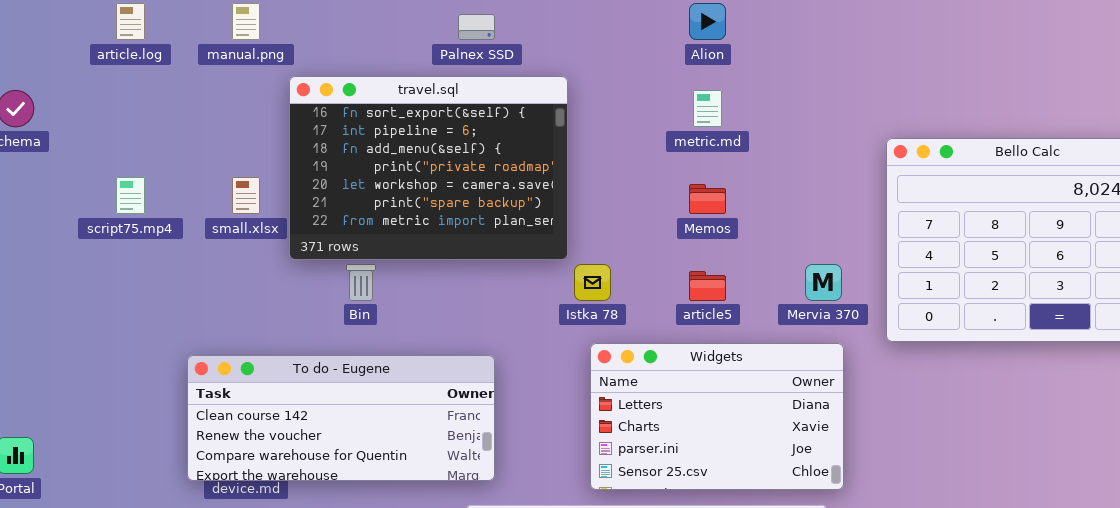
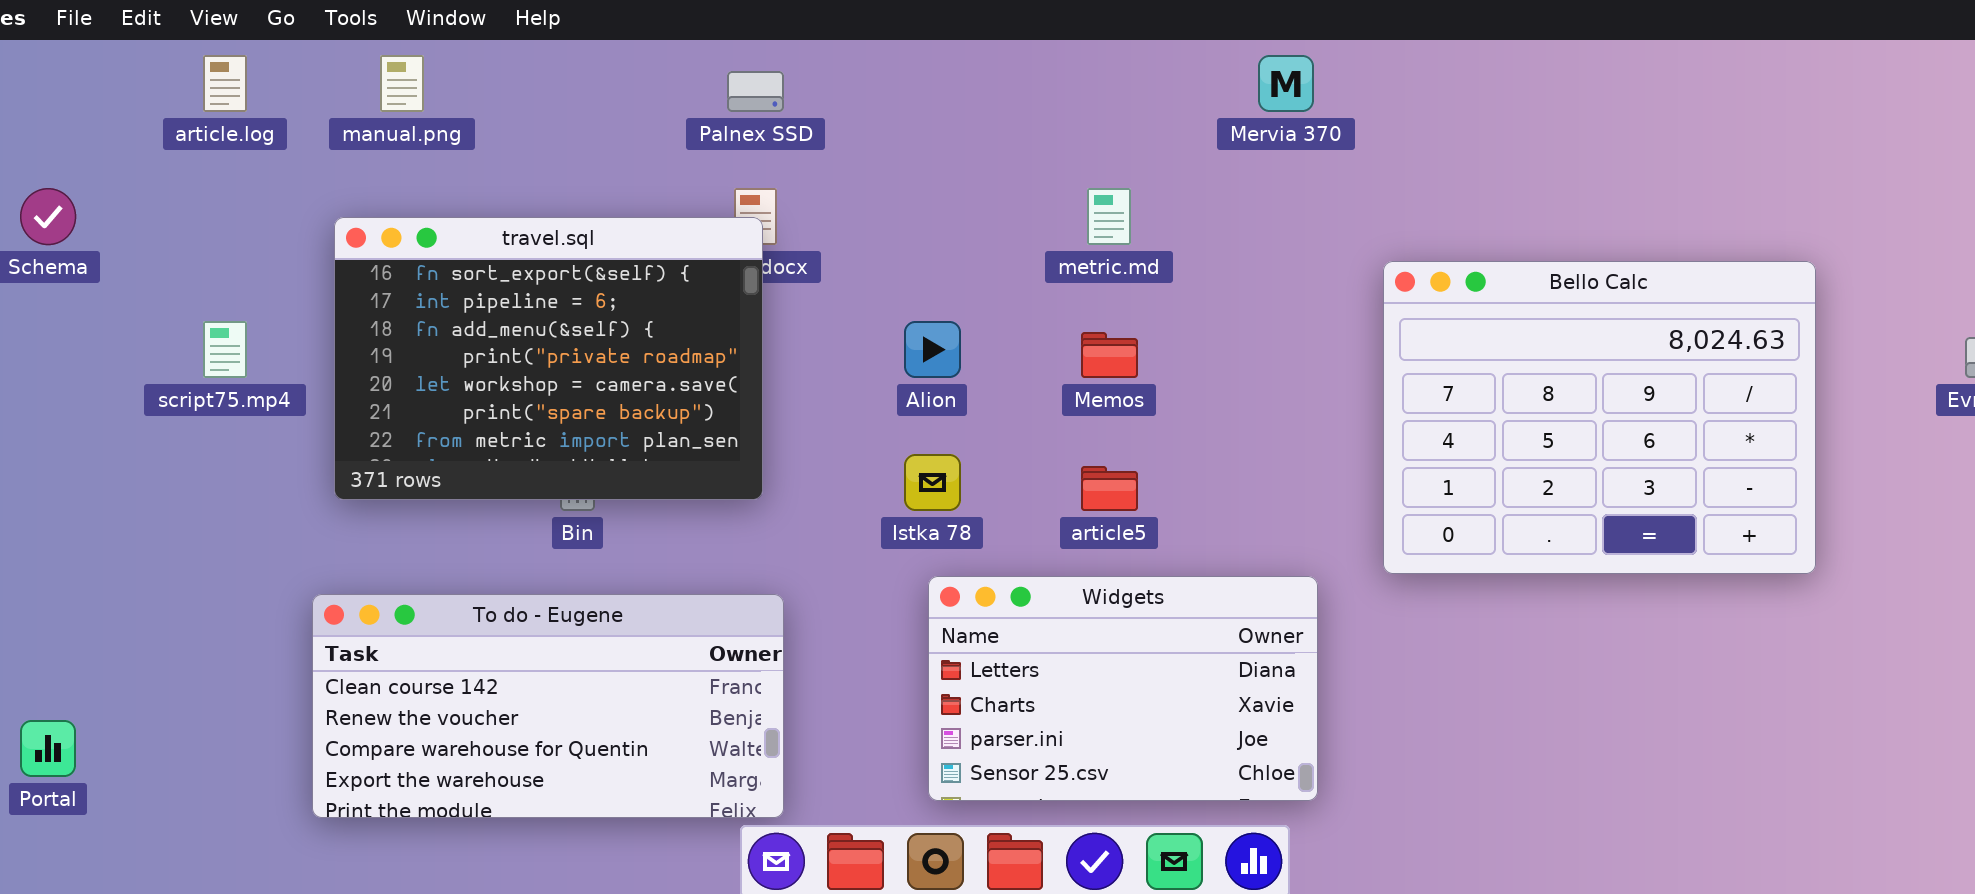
Alion: [689,3,726,40] -> [904,321,961,378], moved
travel.sql: [289,76,568,260] -> [334,217,763,500], moved
Mervia 370: [805,264,842,301] -> [1258,55,1314,112], moved
To do - Eugene: [187,355,495,481] -> [312,594,784,818], resized

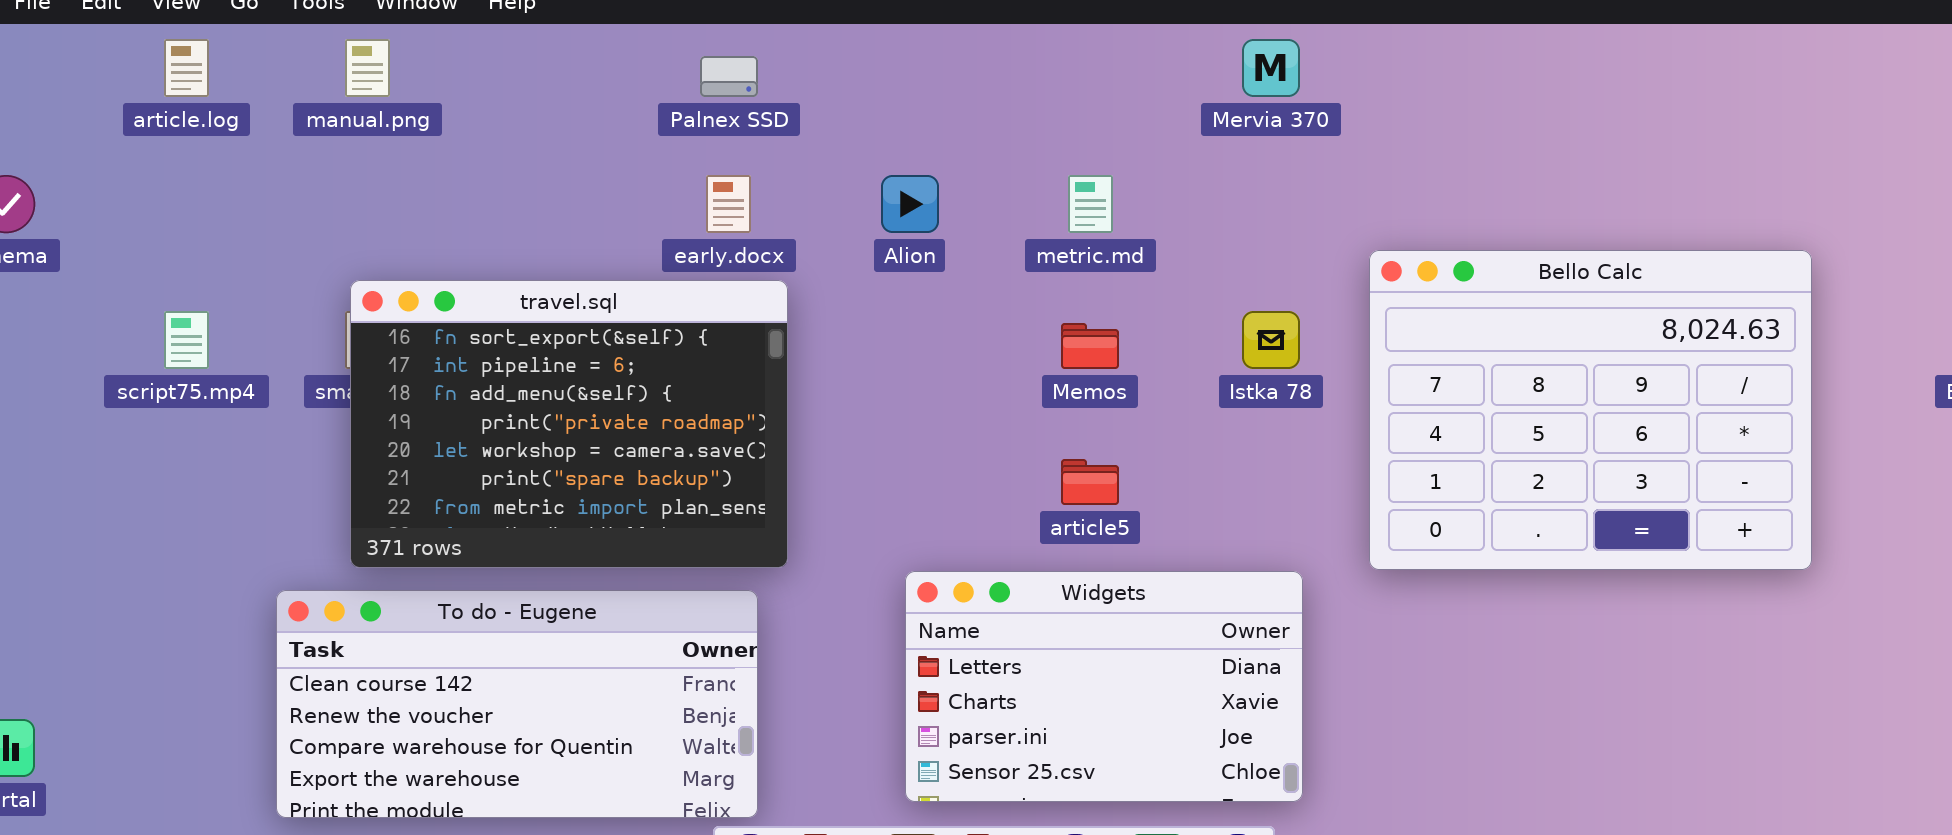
travel.sql: [334,217,763,500] -> [350,280,788,568], moved
Alion: [904,321,961,378] -> [881,175,939,233], moved
Istka 78: [904,454,961,511] -> [1242,311,1300,369], moved

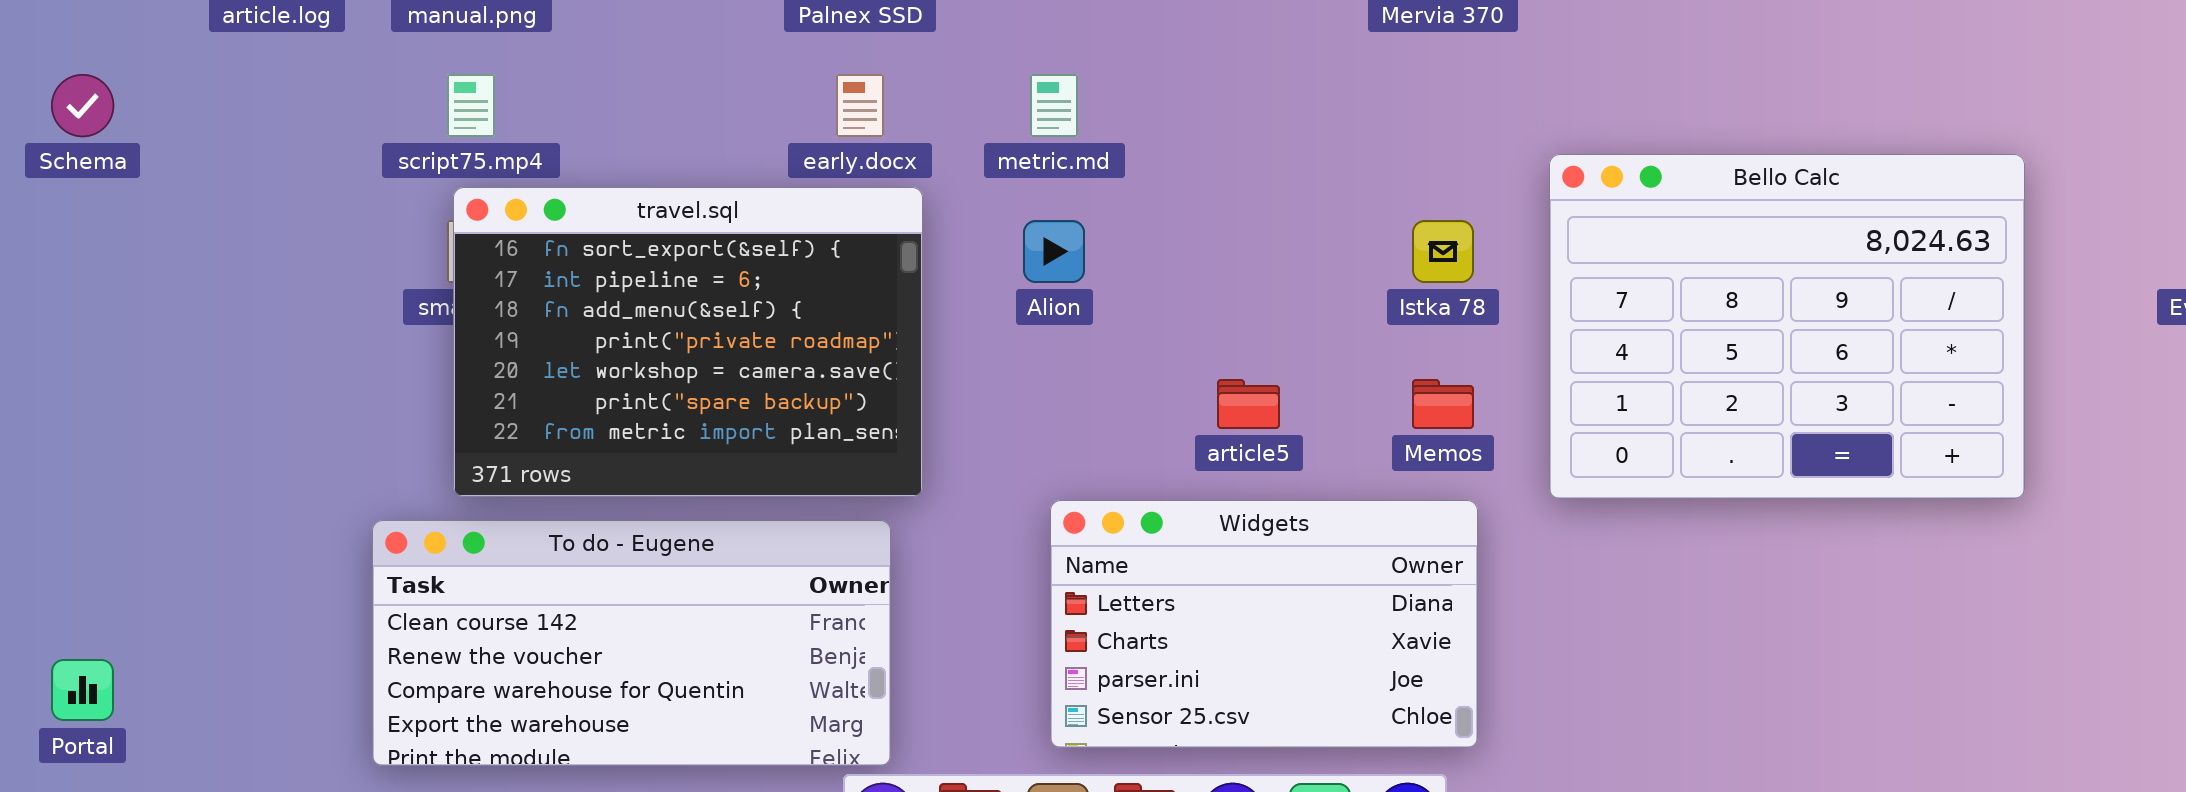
Alion: [881,175,939,233] -> [1023,220,1085,283], moved
metric.md: [1068,175,1113,233] -> [1030,74,1078,137], moved
script75.mp4: [164,311,209,369] -> [447,74,495,137], moved
Memos: [1061,323,1119,369] -> [1412,379,1474,429], moved

